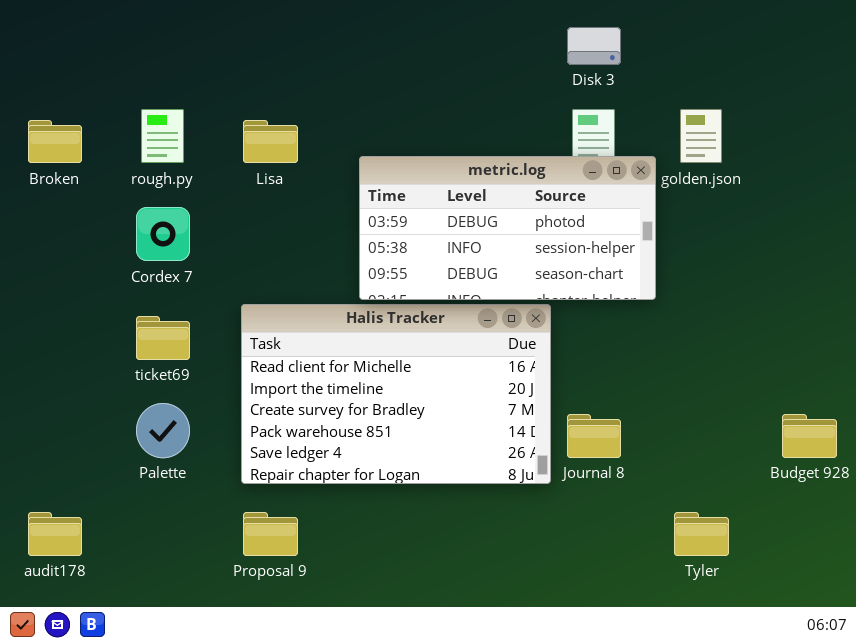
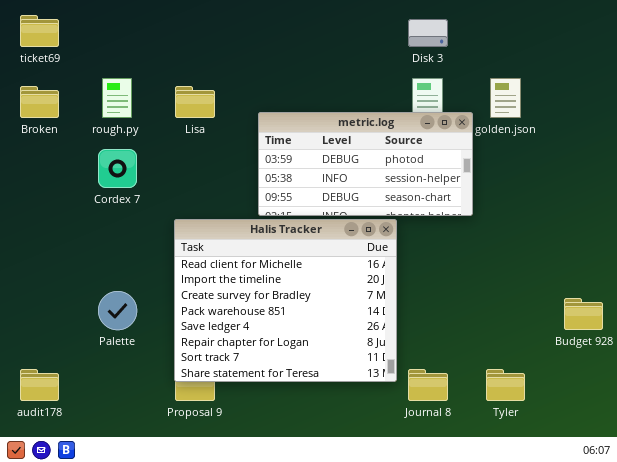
Halis Tracker: [241,304,551,484] -> [174,219,397,382], resized
ticket69: [136,316,190,360] -> [20,15,59,47], moved
Journal 8: [567,414,621,458] -> [408,369,448,401], moved

